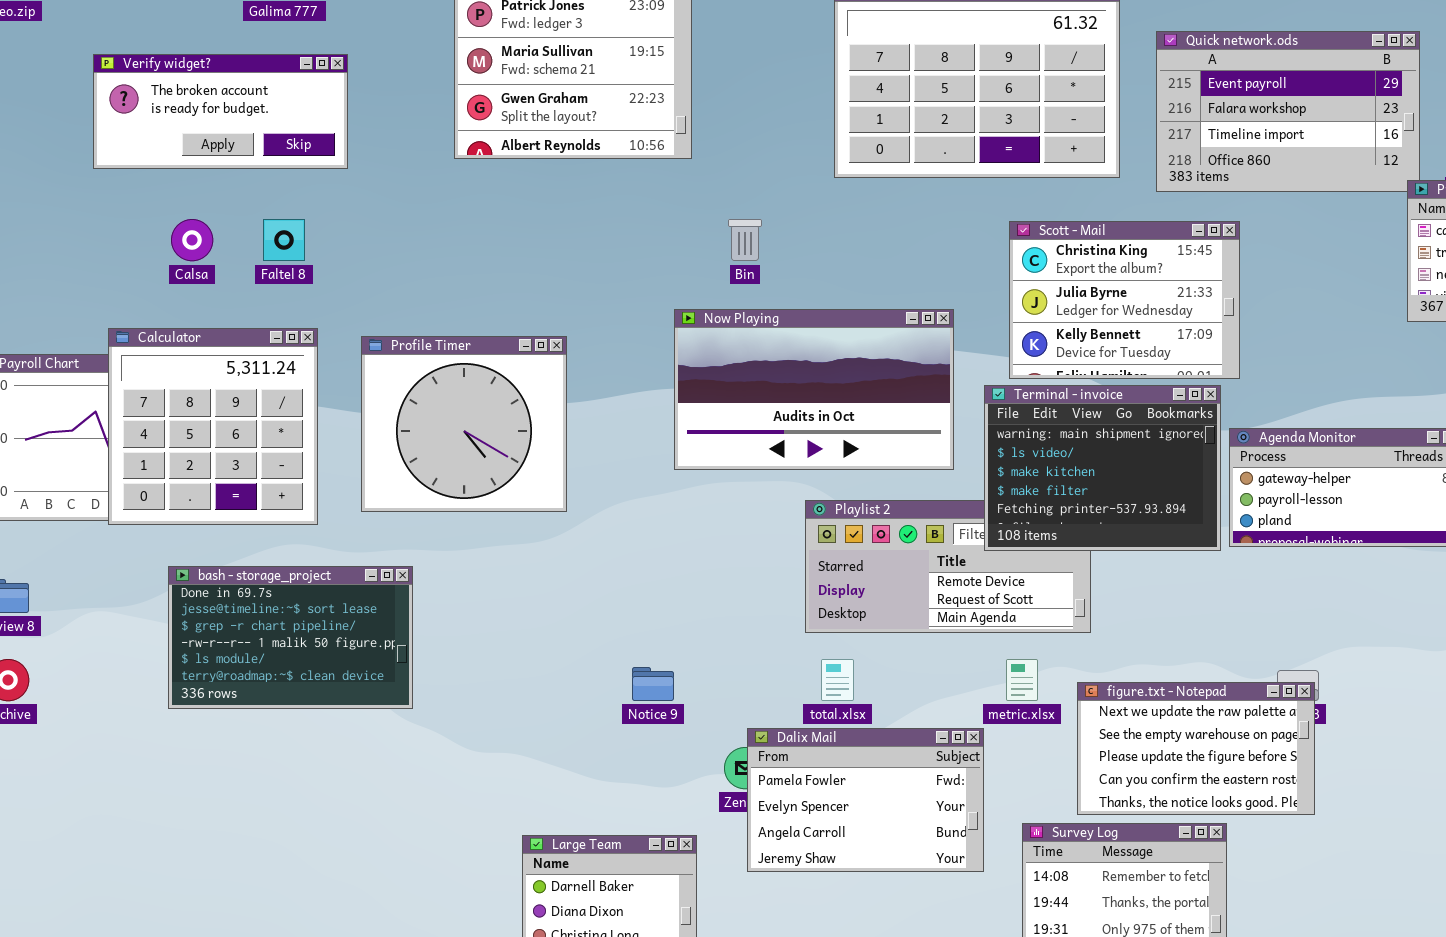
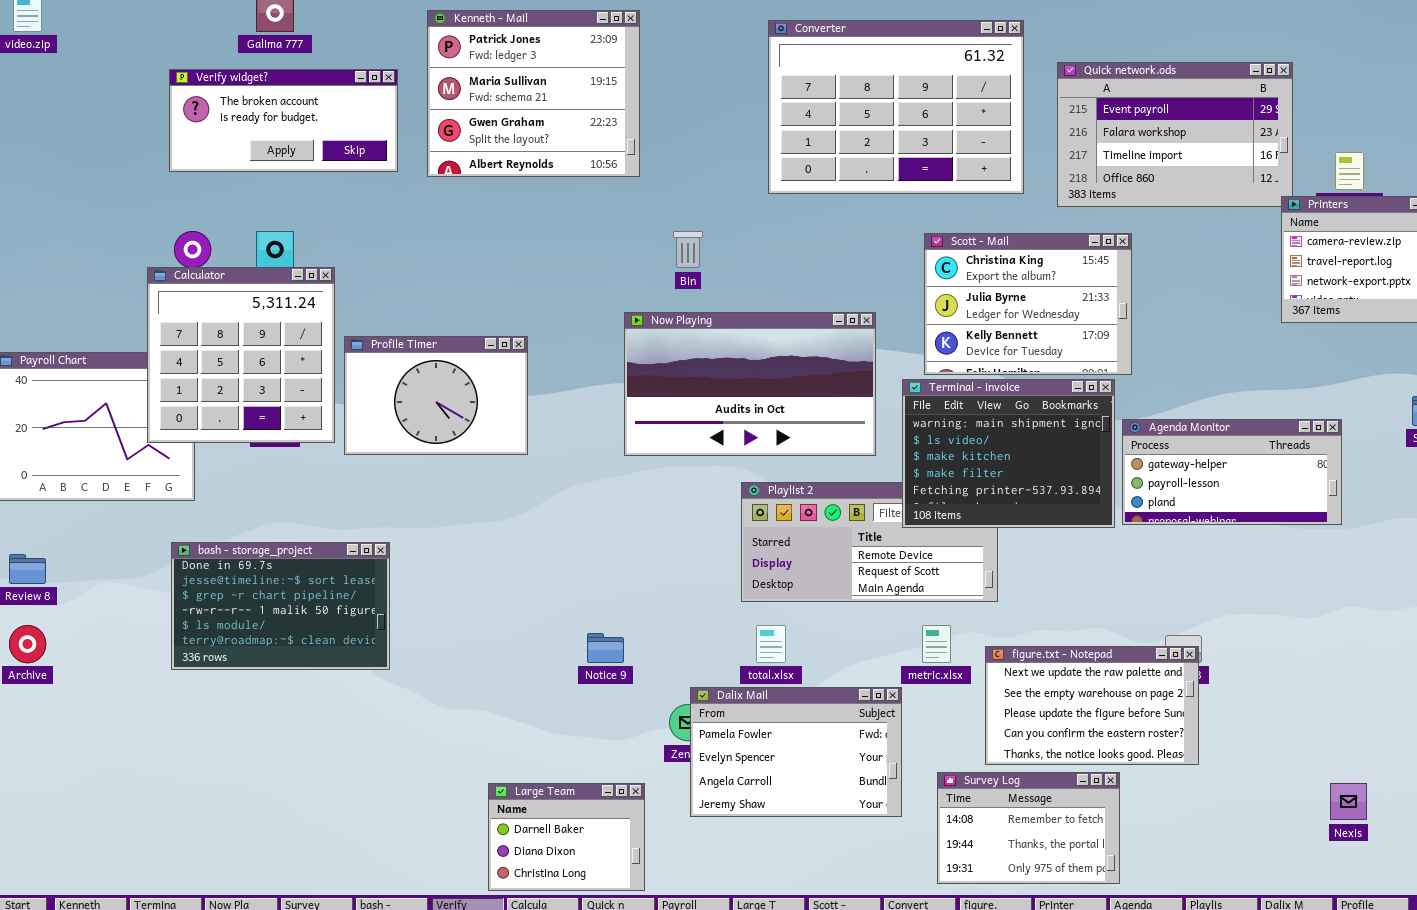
Verify widget?: [93,54,348,169] -> [169,69,398,172], moved
Calculator: [108,328,318,525] -> [147,267,335,443], moved
Profile Timer: [361,336,567,512] -> [344,336,528,455], resized

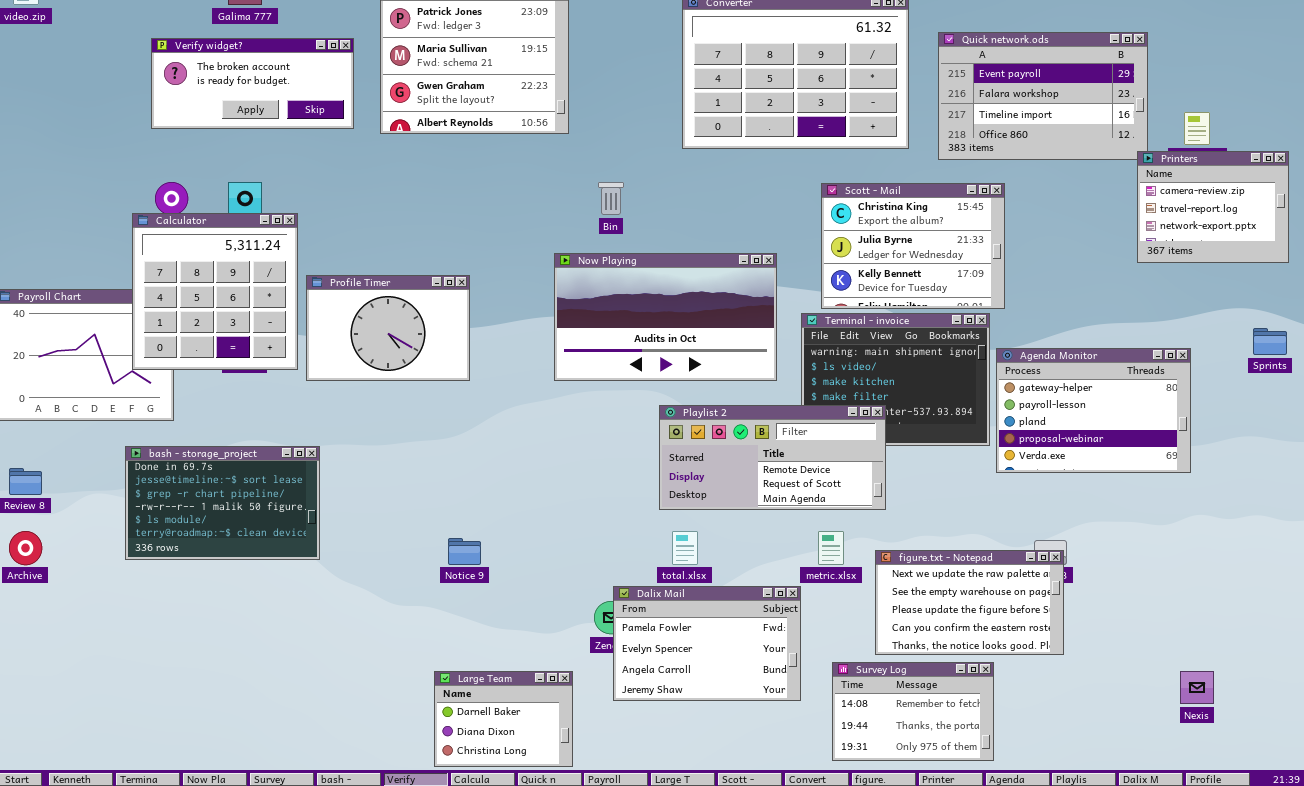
Agenda Monitor: [1122,419,1342,525] -> [996,348,1191,473], resized
Playlist 2: [741,482,998,602] -> [659,405,886,510], raised
bash - storage_project: [171,542,390,670] -> [125,446,320,560], moved
Notice 9: [587,633,624,663] -> [448,538,481,565], moved

